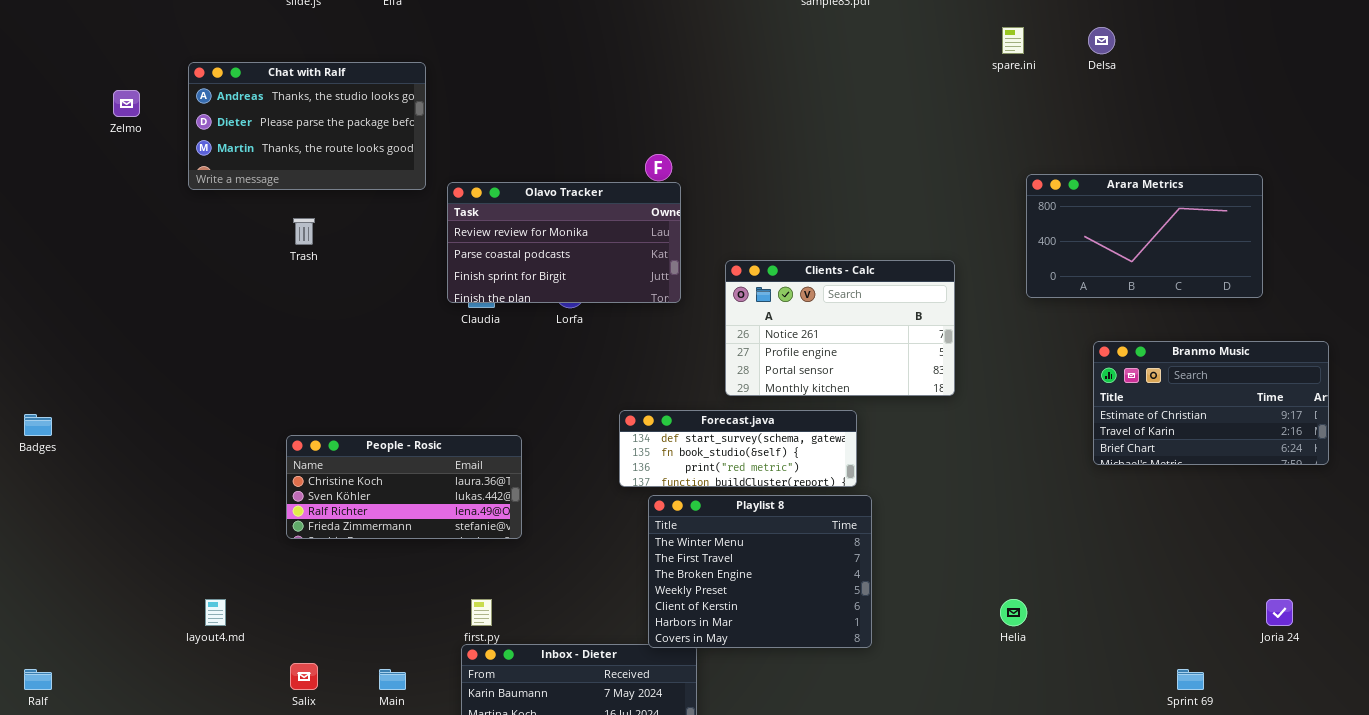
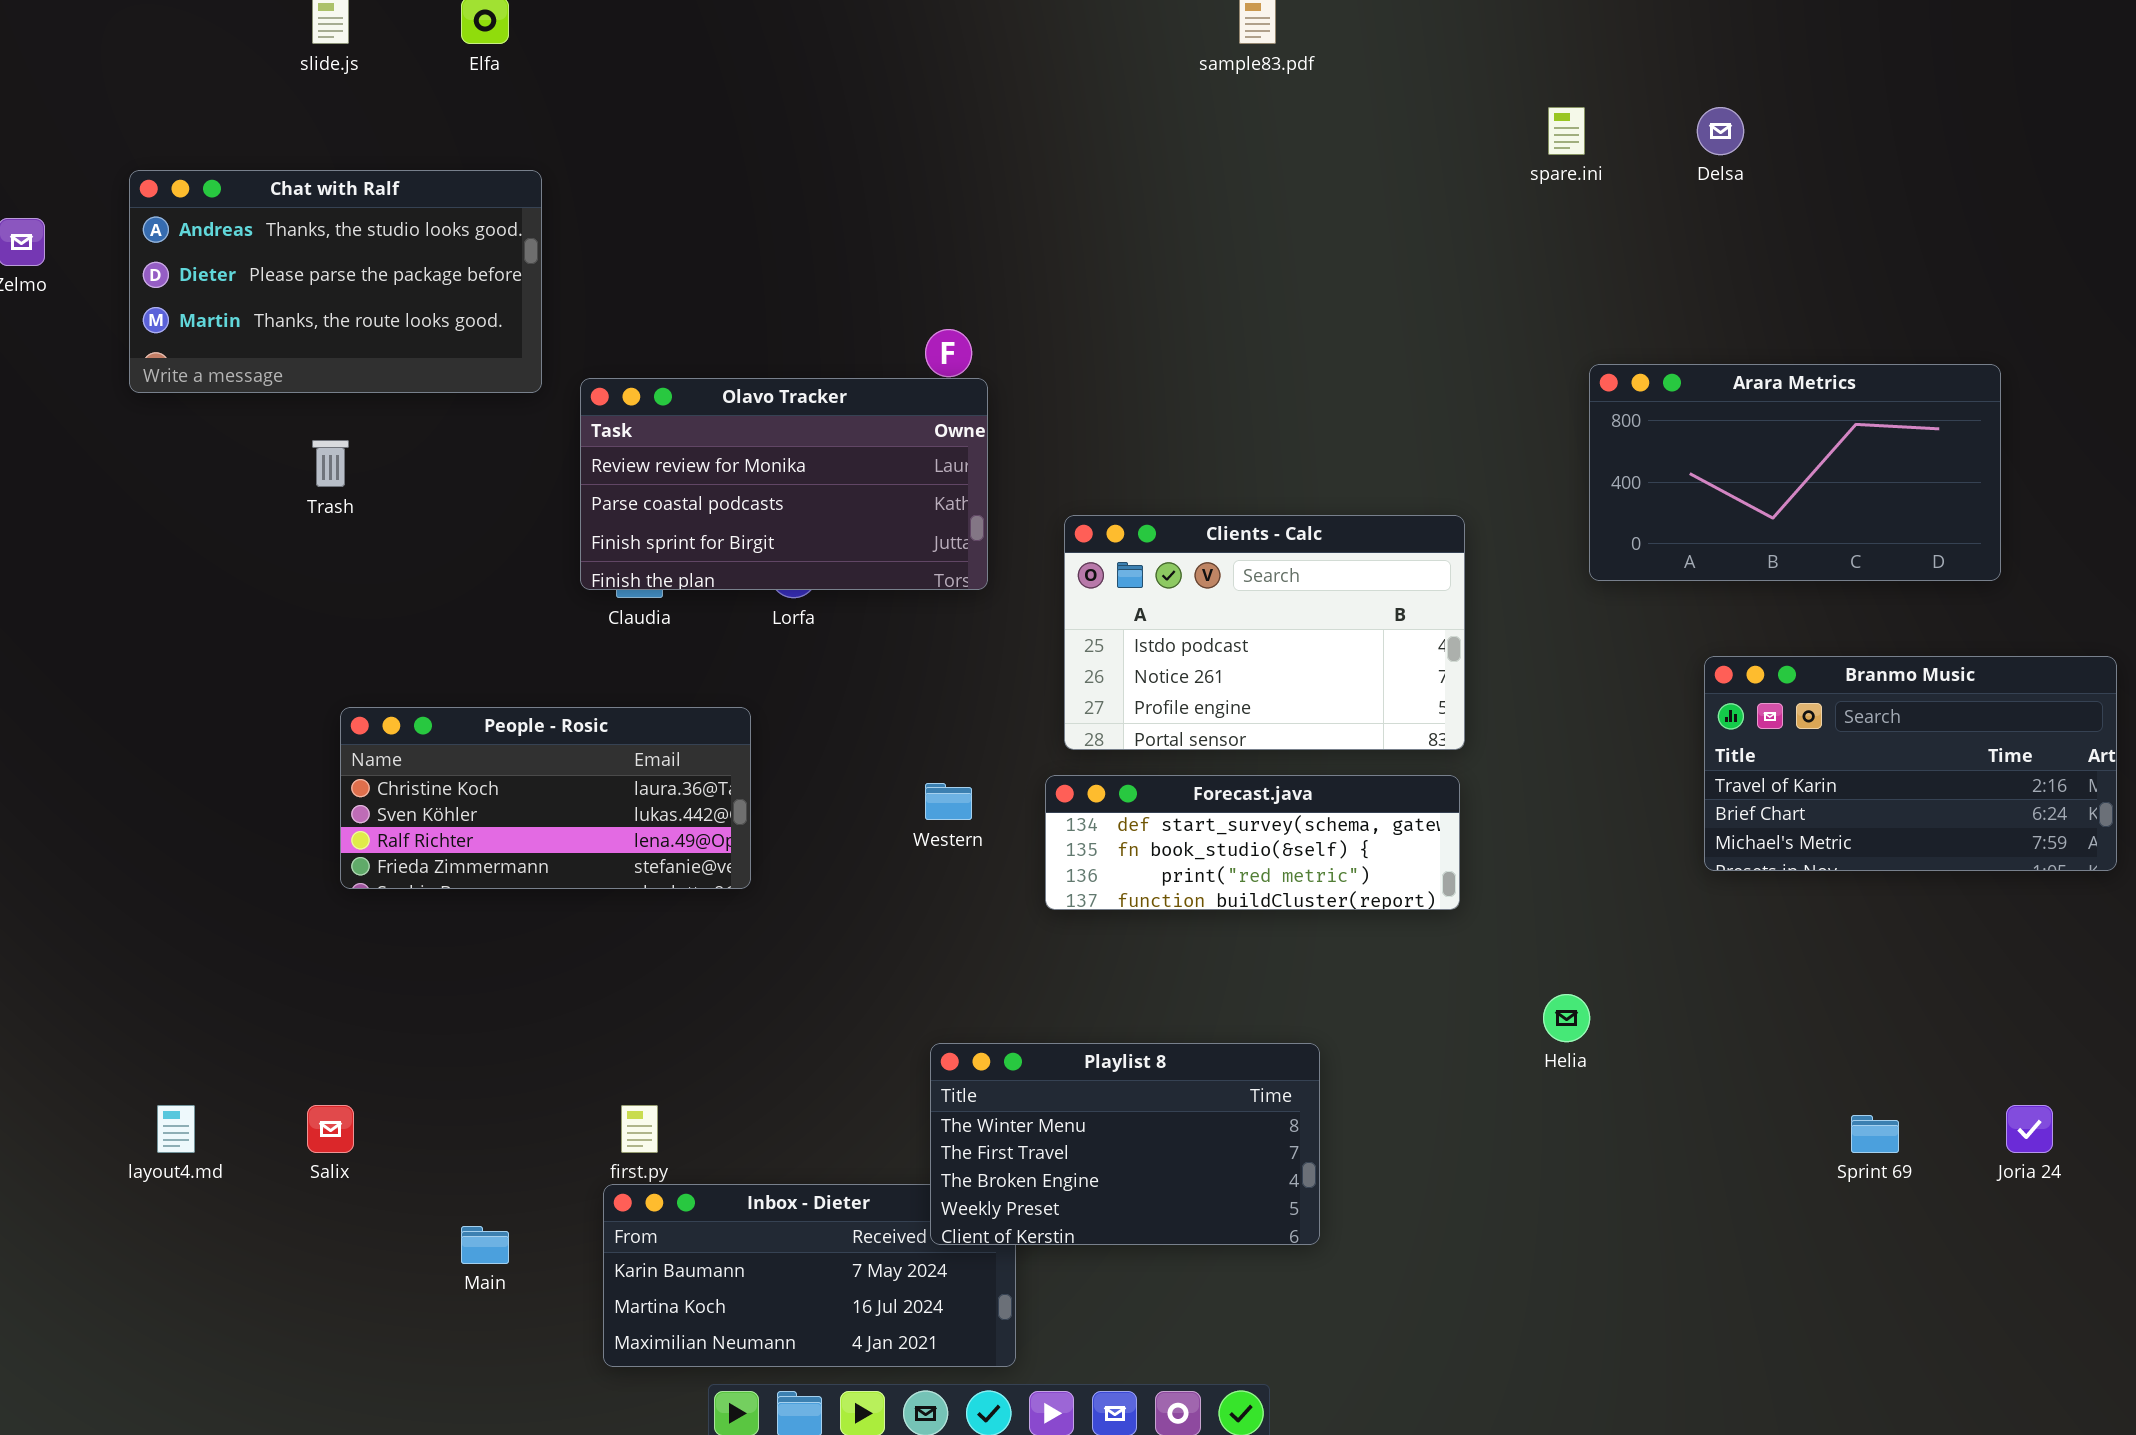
Clients - Calc: [725,260,955,396] -> [1064,515,1465,750], scrolled up 1 row
Branmo Music: [1093,341,1329,465] -> [1704,656,2117,871], scrolled down 1 row
Forecast.java: [619,410,857,487] -> [1045,775,1460,910], moved
People - Rosic: [286,435,522,539] -> [340,707,751,889], moved
Playlist 8: [648,495,872,648] -> [930,1043,1320,1245], moved, resized
Helia: [1000,599,1027,626] -> [1543,994,1590,1042], moved
Salix: [290,663,318,690] -> [307,1105,354,1153], moved
Sprint 69: [1177,669,1204,690] -> [1851,1115,1899,1153], moved

